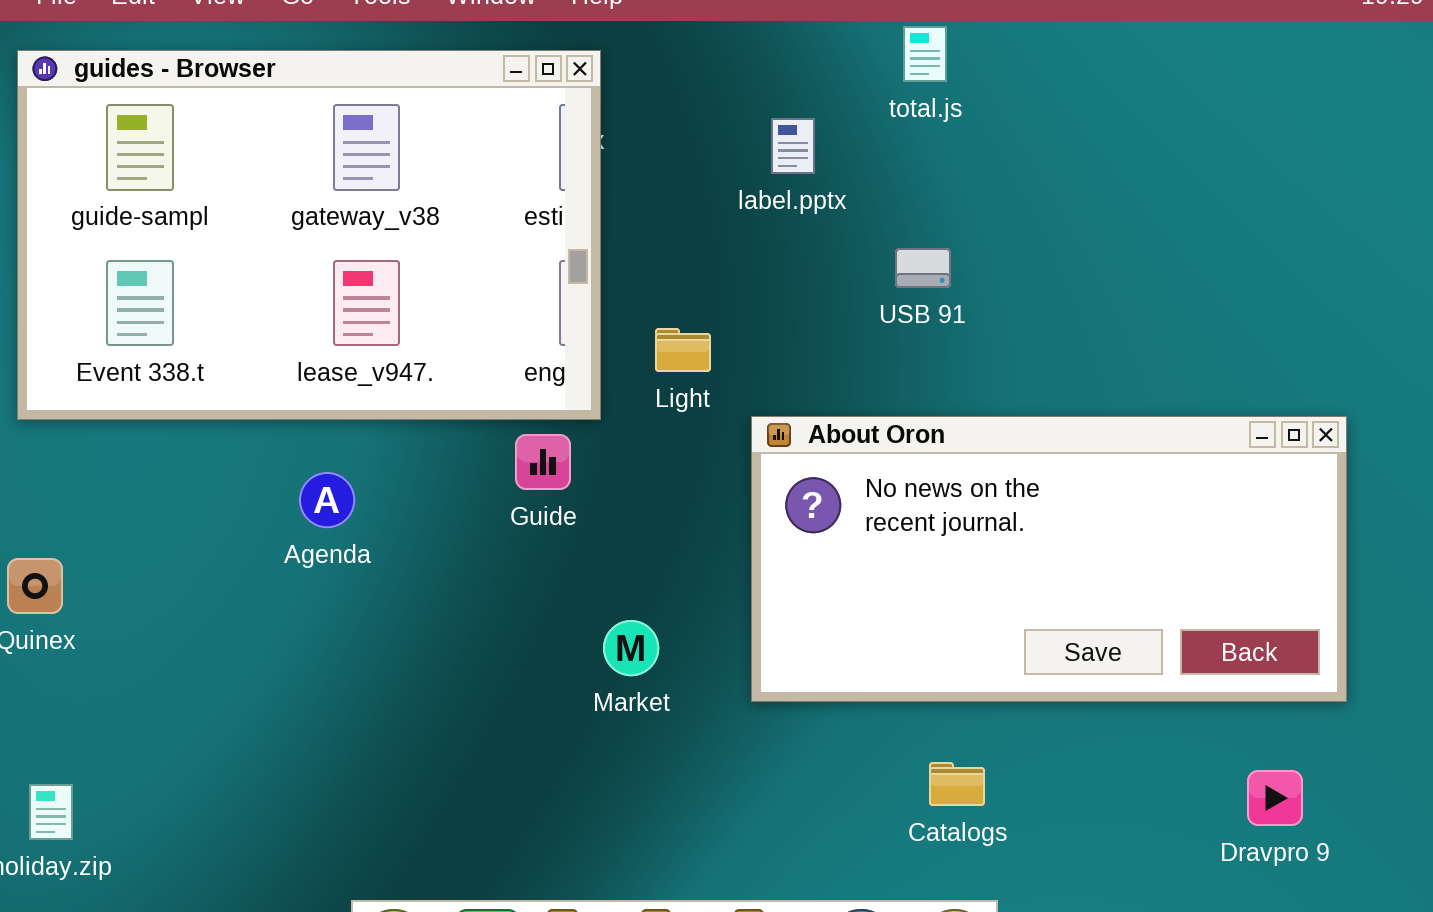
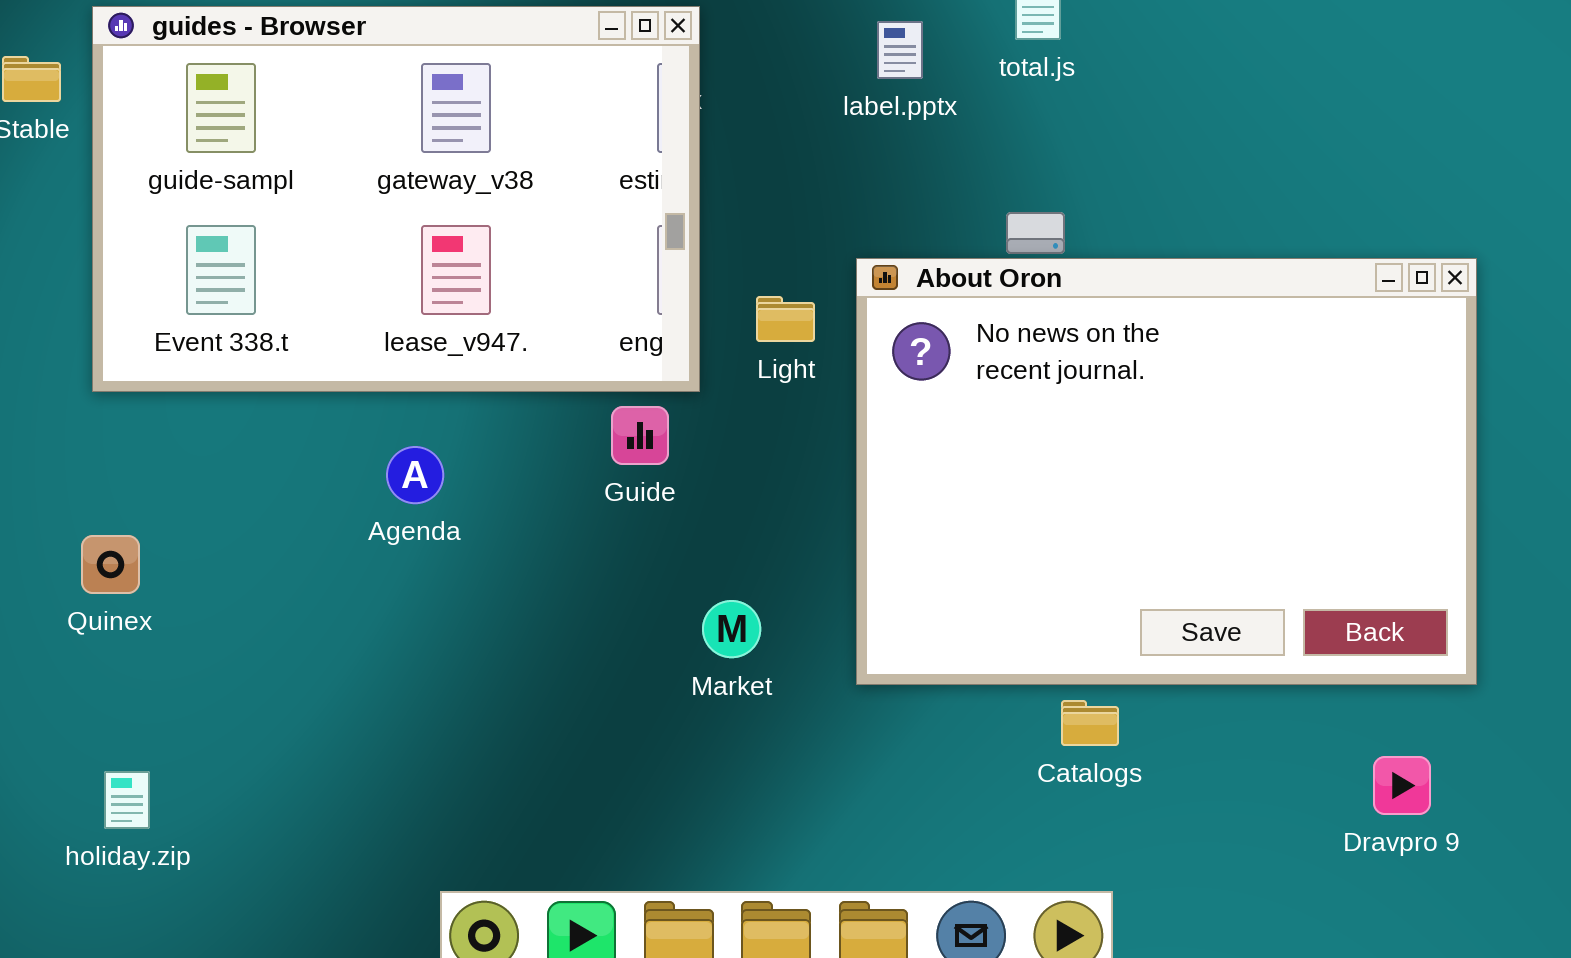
label.pptx: [771,118,815,174] -> [877,21,923,79], moved
About Oron: [751,416,1347,702] -> [856,258,1477,685], resized
Catalogs: [929,762,985,806] -> [1061,700,1119,746], moved

